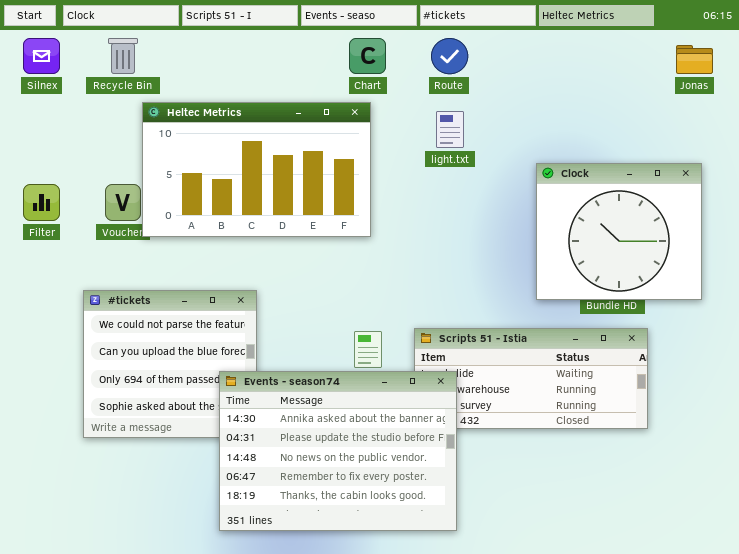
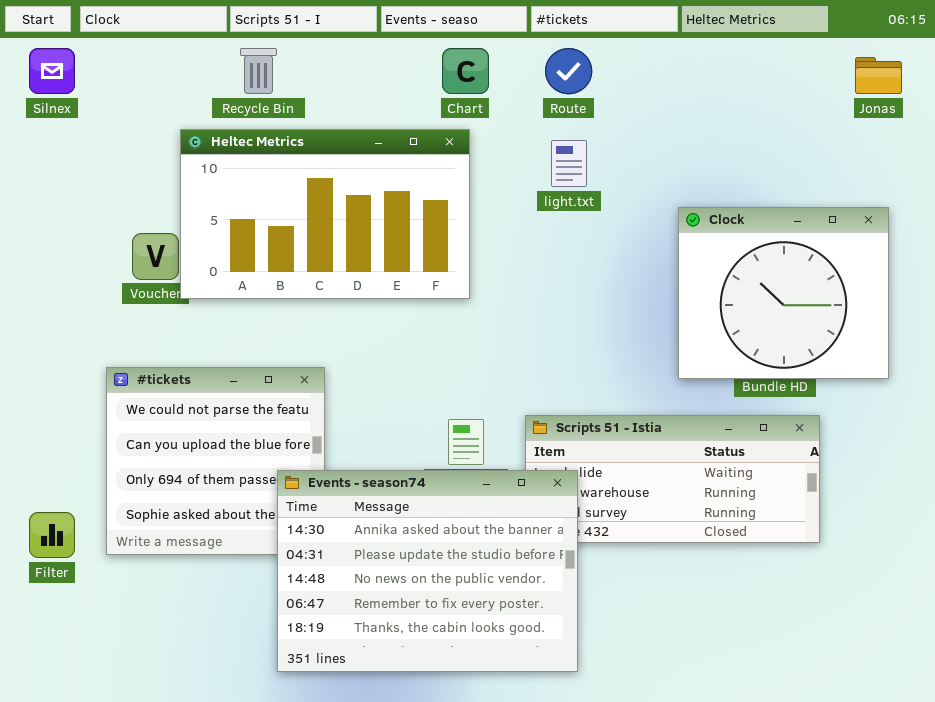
Recycle Bin: [108,38,138,74] -> [240,48,277,94], moved
Filter: [23,184,60,221] -> [29,512,75,558], moved

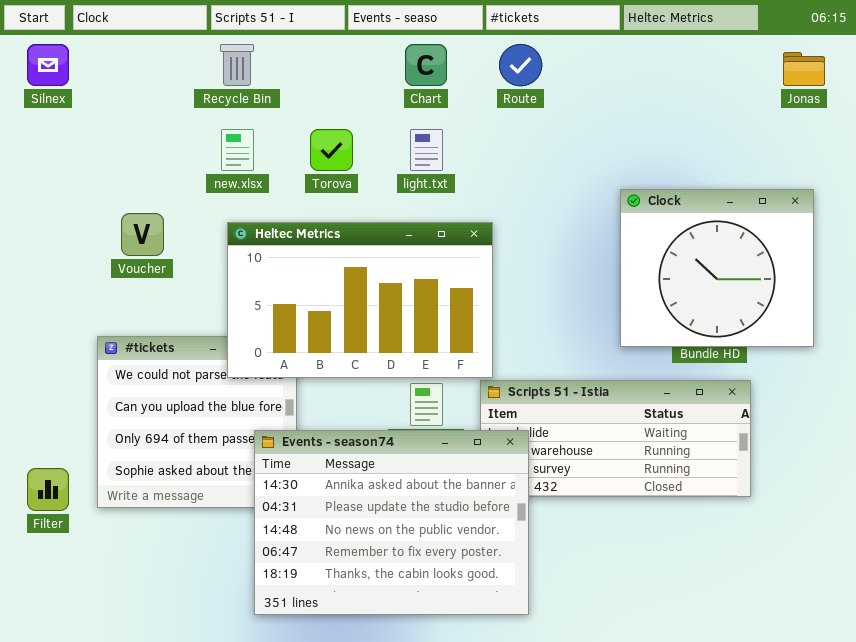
Heltec Metrics: [180,129,470,299] -> [227,222,493,378], moved
light.txt: [551,140,587,187] -> [410,129,443,171], moved

